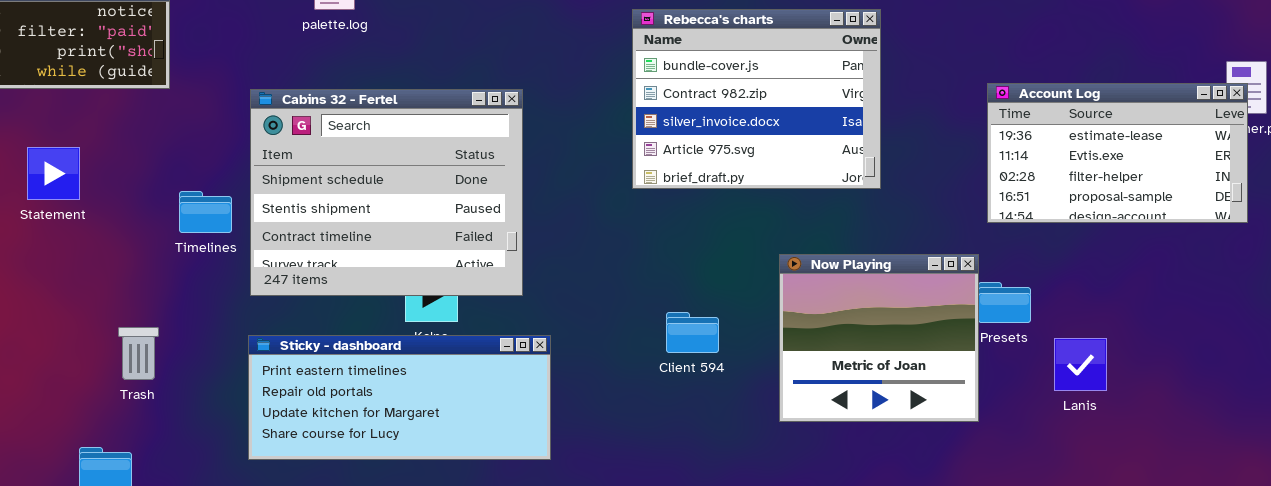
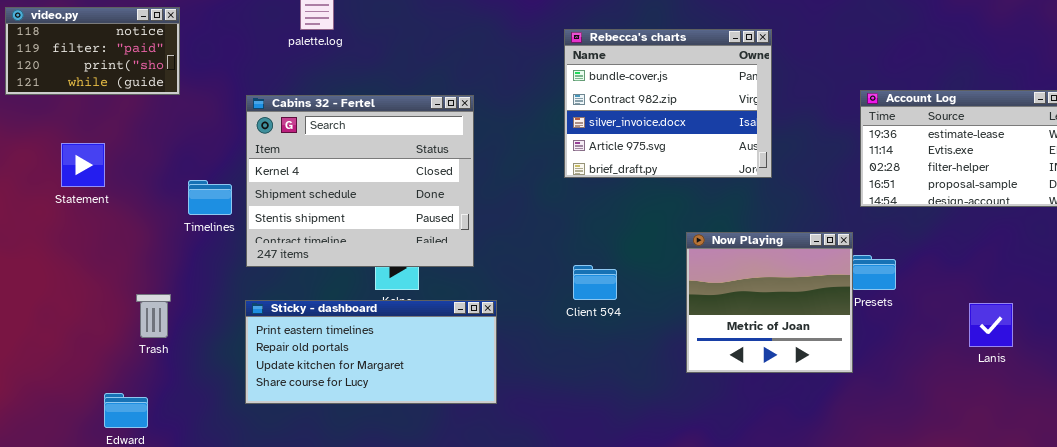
Cabins 32 - Fertel: [250,89,523,296] -> [246,95,474,267], scrolled up 1 row
Client 594: [666,312,719,353] -> [573,265,617,300], moved
Lanis: [1054,338,1107,391] -> [969,303,1013,347], moved

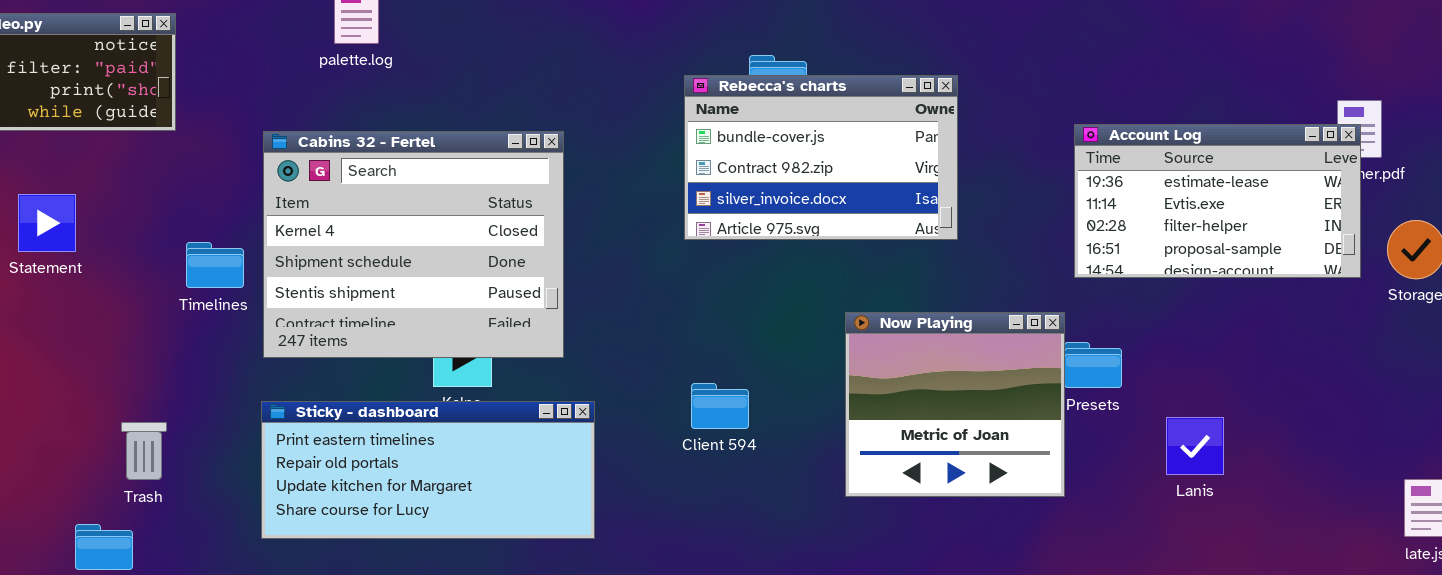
Rebecca's charts: [564,29,772,178] -> [684,75,958,240], resized
Client 594: [573,265,617,300] -> [691,383,749,429], moved
Trash: [136,294,171,338] -> [121,422,167,480], moved
Lanis: [969,303,1013,347] -> [1166,417,1224,475], moved

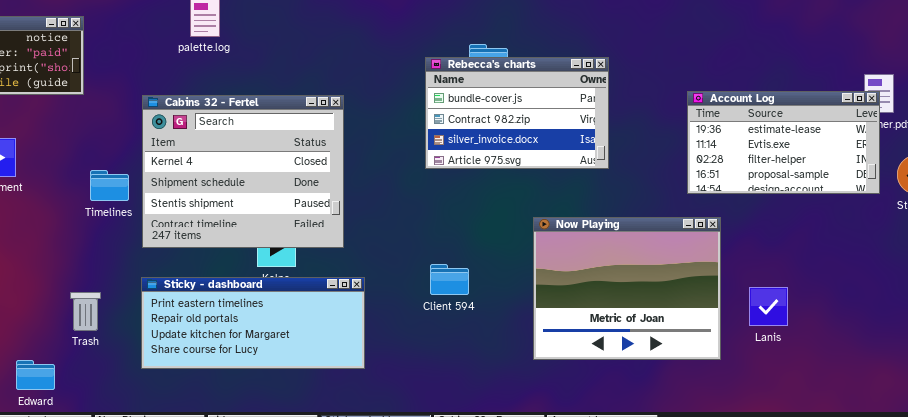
Now Playing: [845,312,1065,497] -> [533,217,721,360], resized
Trash: [121,422,167,480] -> [70,292,101,331], moved

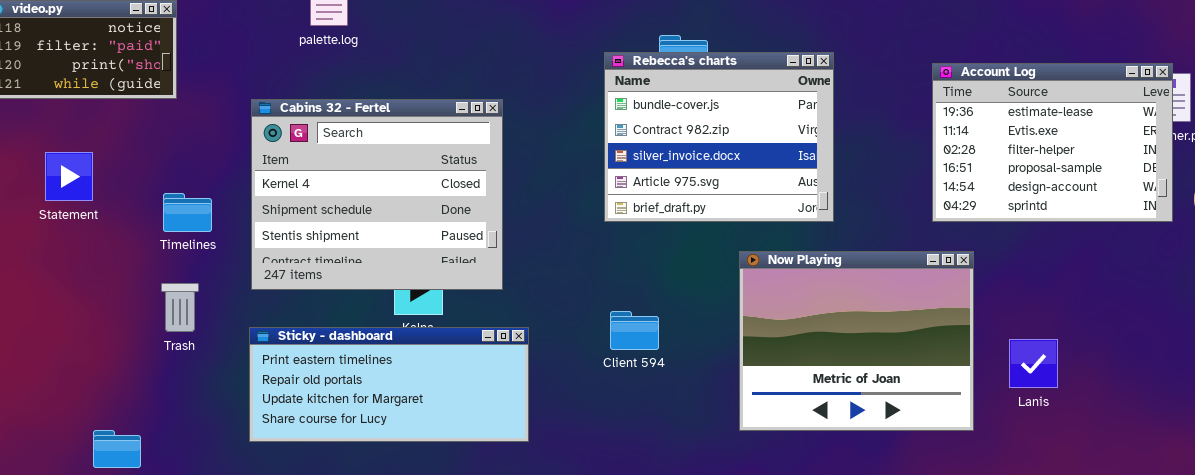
Rebecca's charts: [425,57,609,169] -> [604,52,834,222], resized
Account Log: [687,91,880,194] -> [932,63,1173,222], resized
Timelines: [90,170,129,201] -> [163,193,212,232], moved
Trash: [70,292,101,331] -> [161,283,199,332], moved

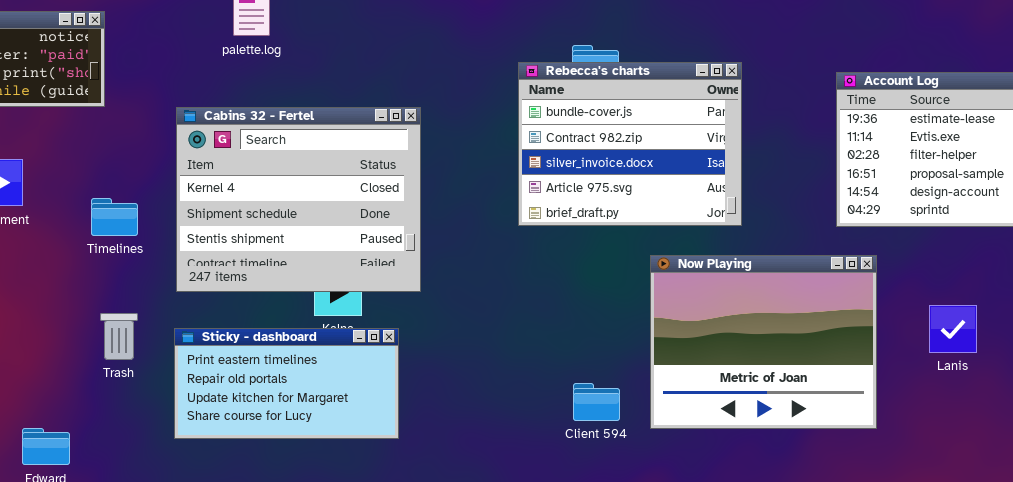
Trash: [161,283,199,332] -> [100,313,138,360], moved
Client 594: [610,311,659,350] -> [573,383,620,421], moved
Sticky - dashboard: [249,327,529,442] -> [174,328,399,439], resized
Lanis: [1009,339,1058,388] -> [929,305,977,353], moved

